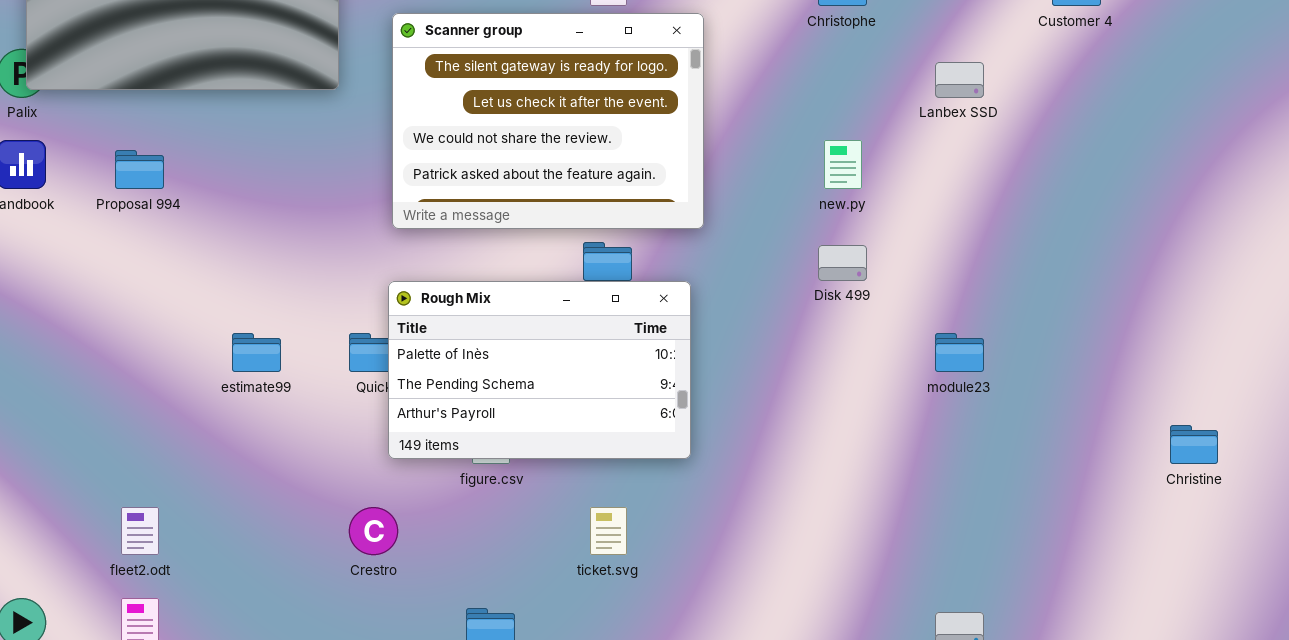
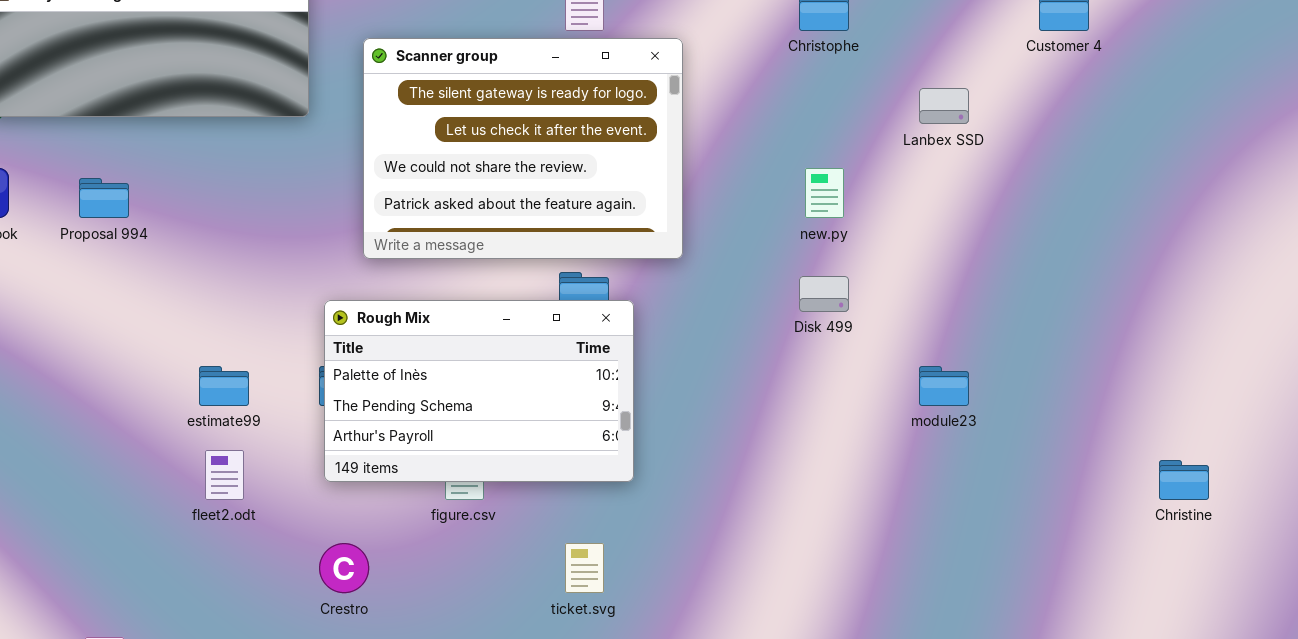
Rough Mix: [388,281,691,459] -> [324,300,634,482], moved
fleet2.odt: [121,507,159,555] -> [205,450,244,500], moved

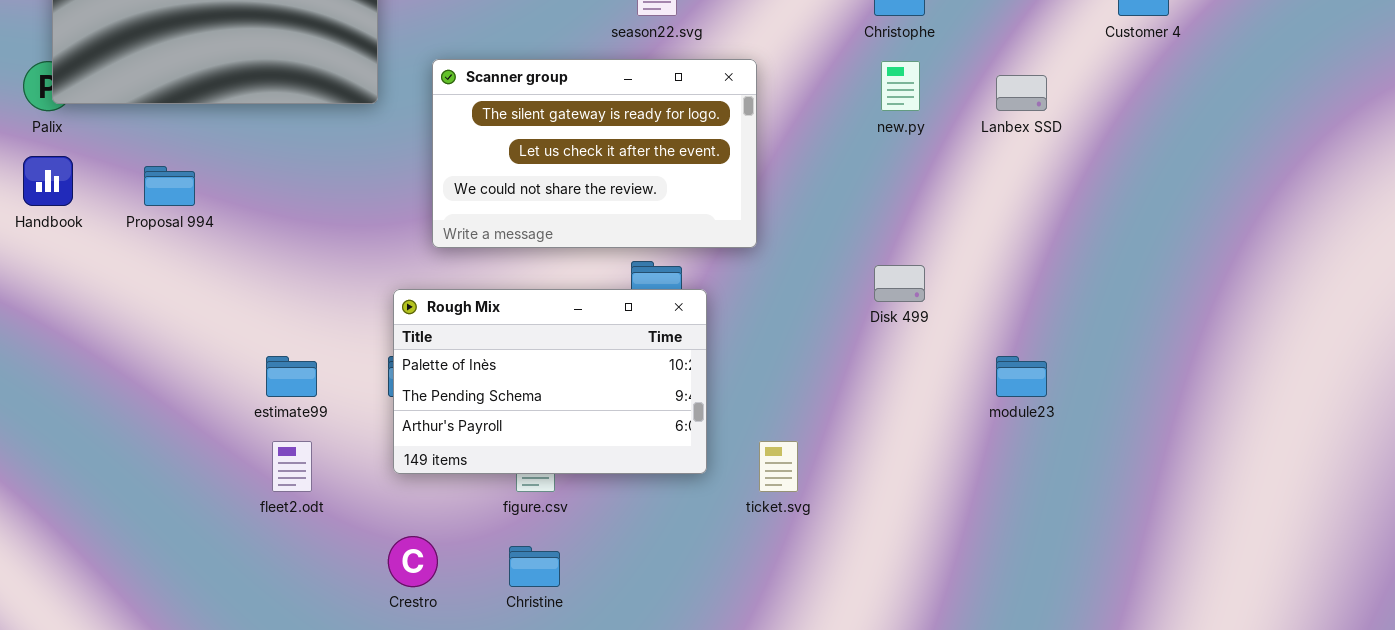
Scanner group: [363,38,683,259] -> [432,59,757,248], resized
new.py: [805,168,844,218] -> [881,61,920,111], moved
Christine: [1159,460,1209,500] -> [509,546,560,587], moved
ticket.svg: [565,543,604,593] -> [759,441,798,492], moved

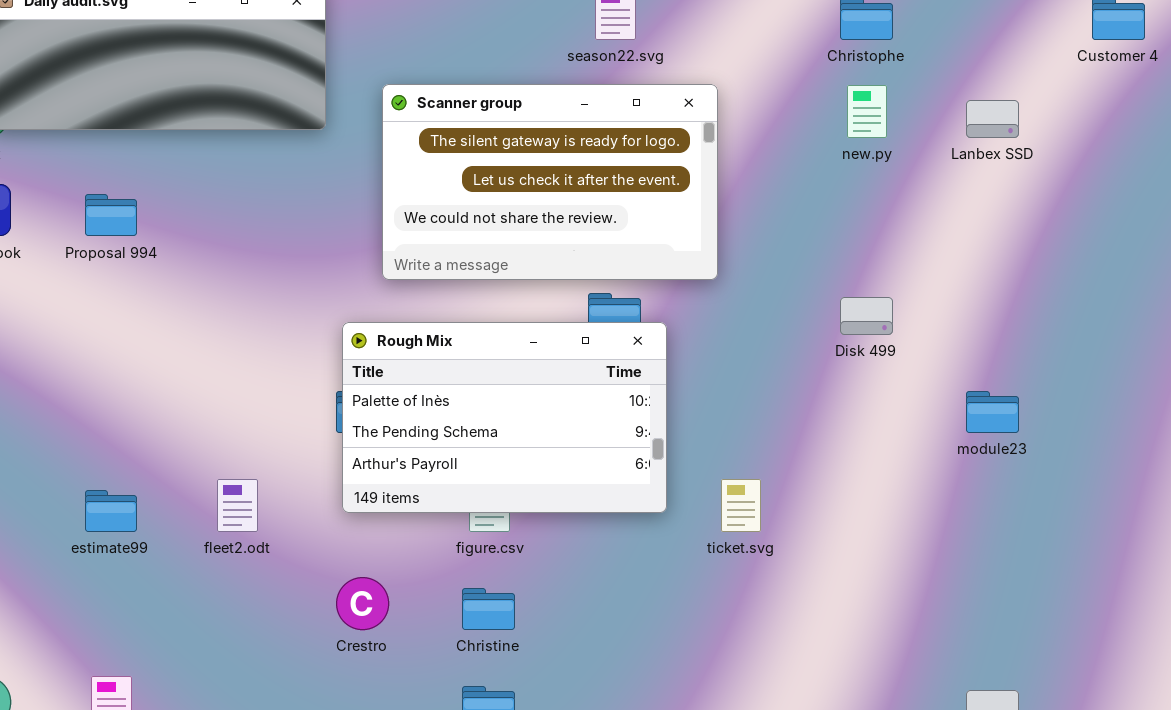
estimate99: [266,356,317,397] -> [85,490,137,532], moved

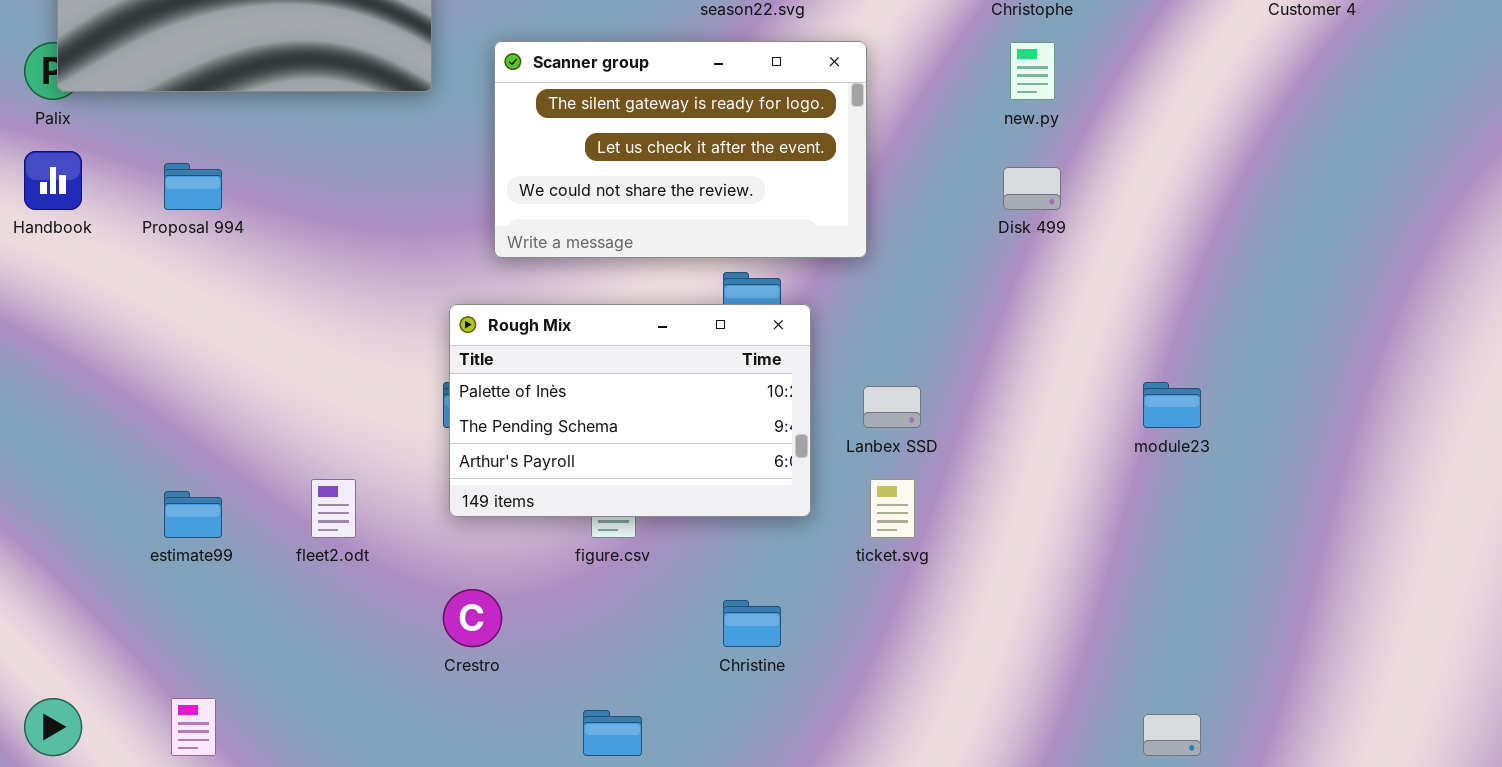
Lanbex SSD: [966,100,1019,138] -> [863,386,921,428], moved
Disk 499: [840,297,893,335] -> [1003,167,1061,210], moved
Christine: [462,588,515,630] -> [723,600,781,647], moved

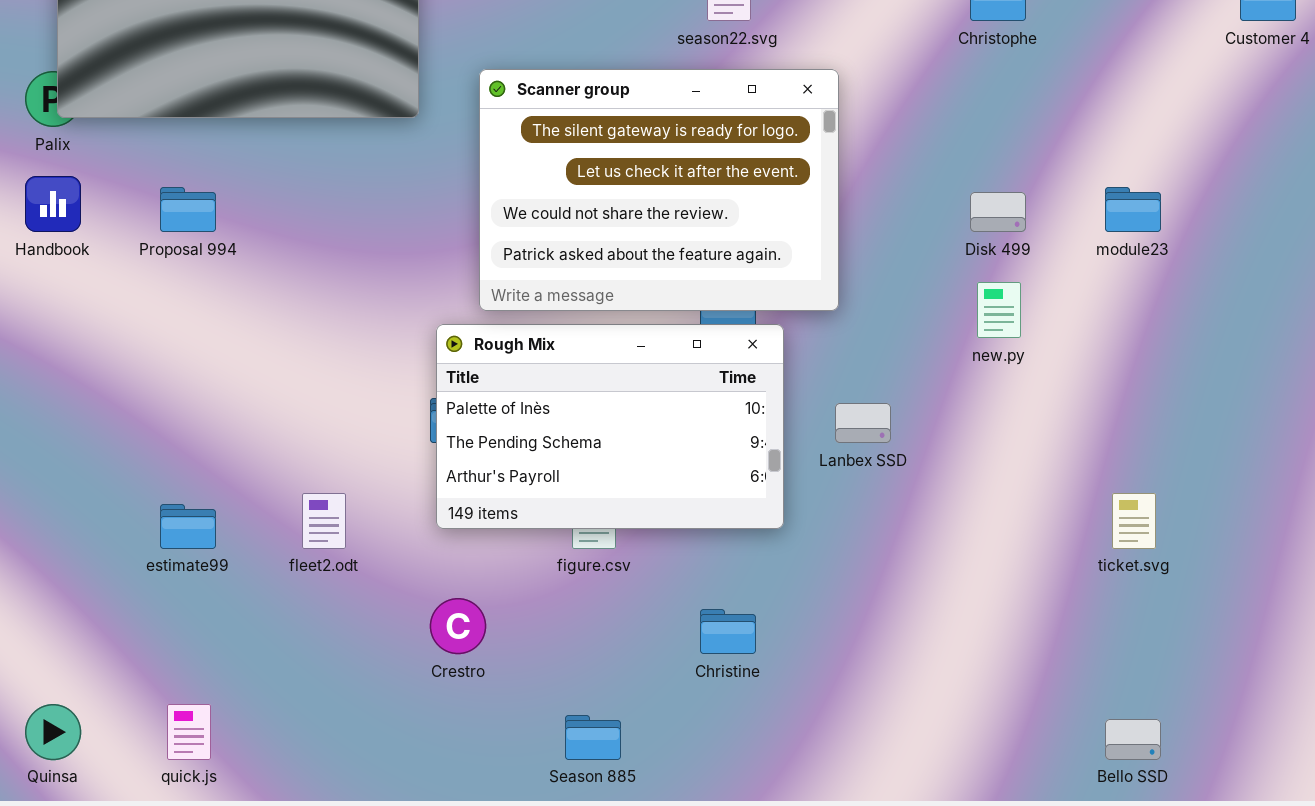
Scanner group: [494,41,867,258] -> [479,69,839,311], resized
new.py: [1010,42,1055,100] -> [977,282,1021,338], moved
module23: [1143,382,1201,428] -> [1105,187,1161,232], moved
ticket.svg: [870,479,915,538] -> [1112,493,1156,549], moved

